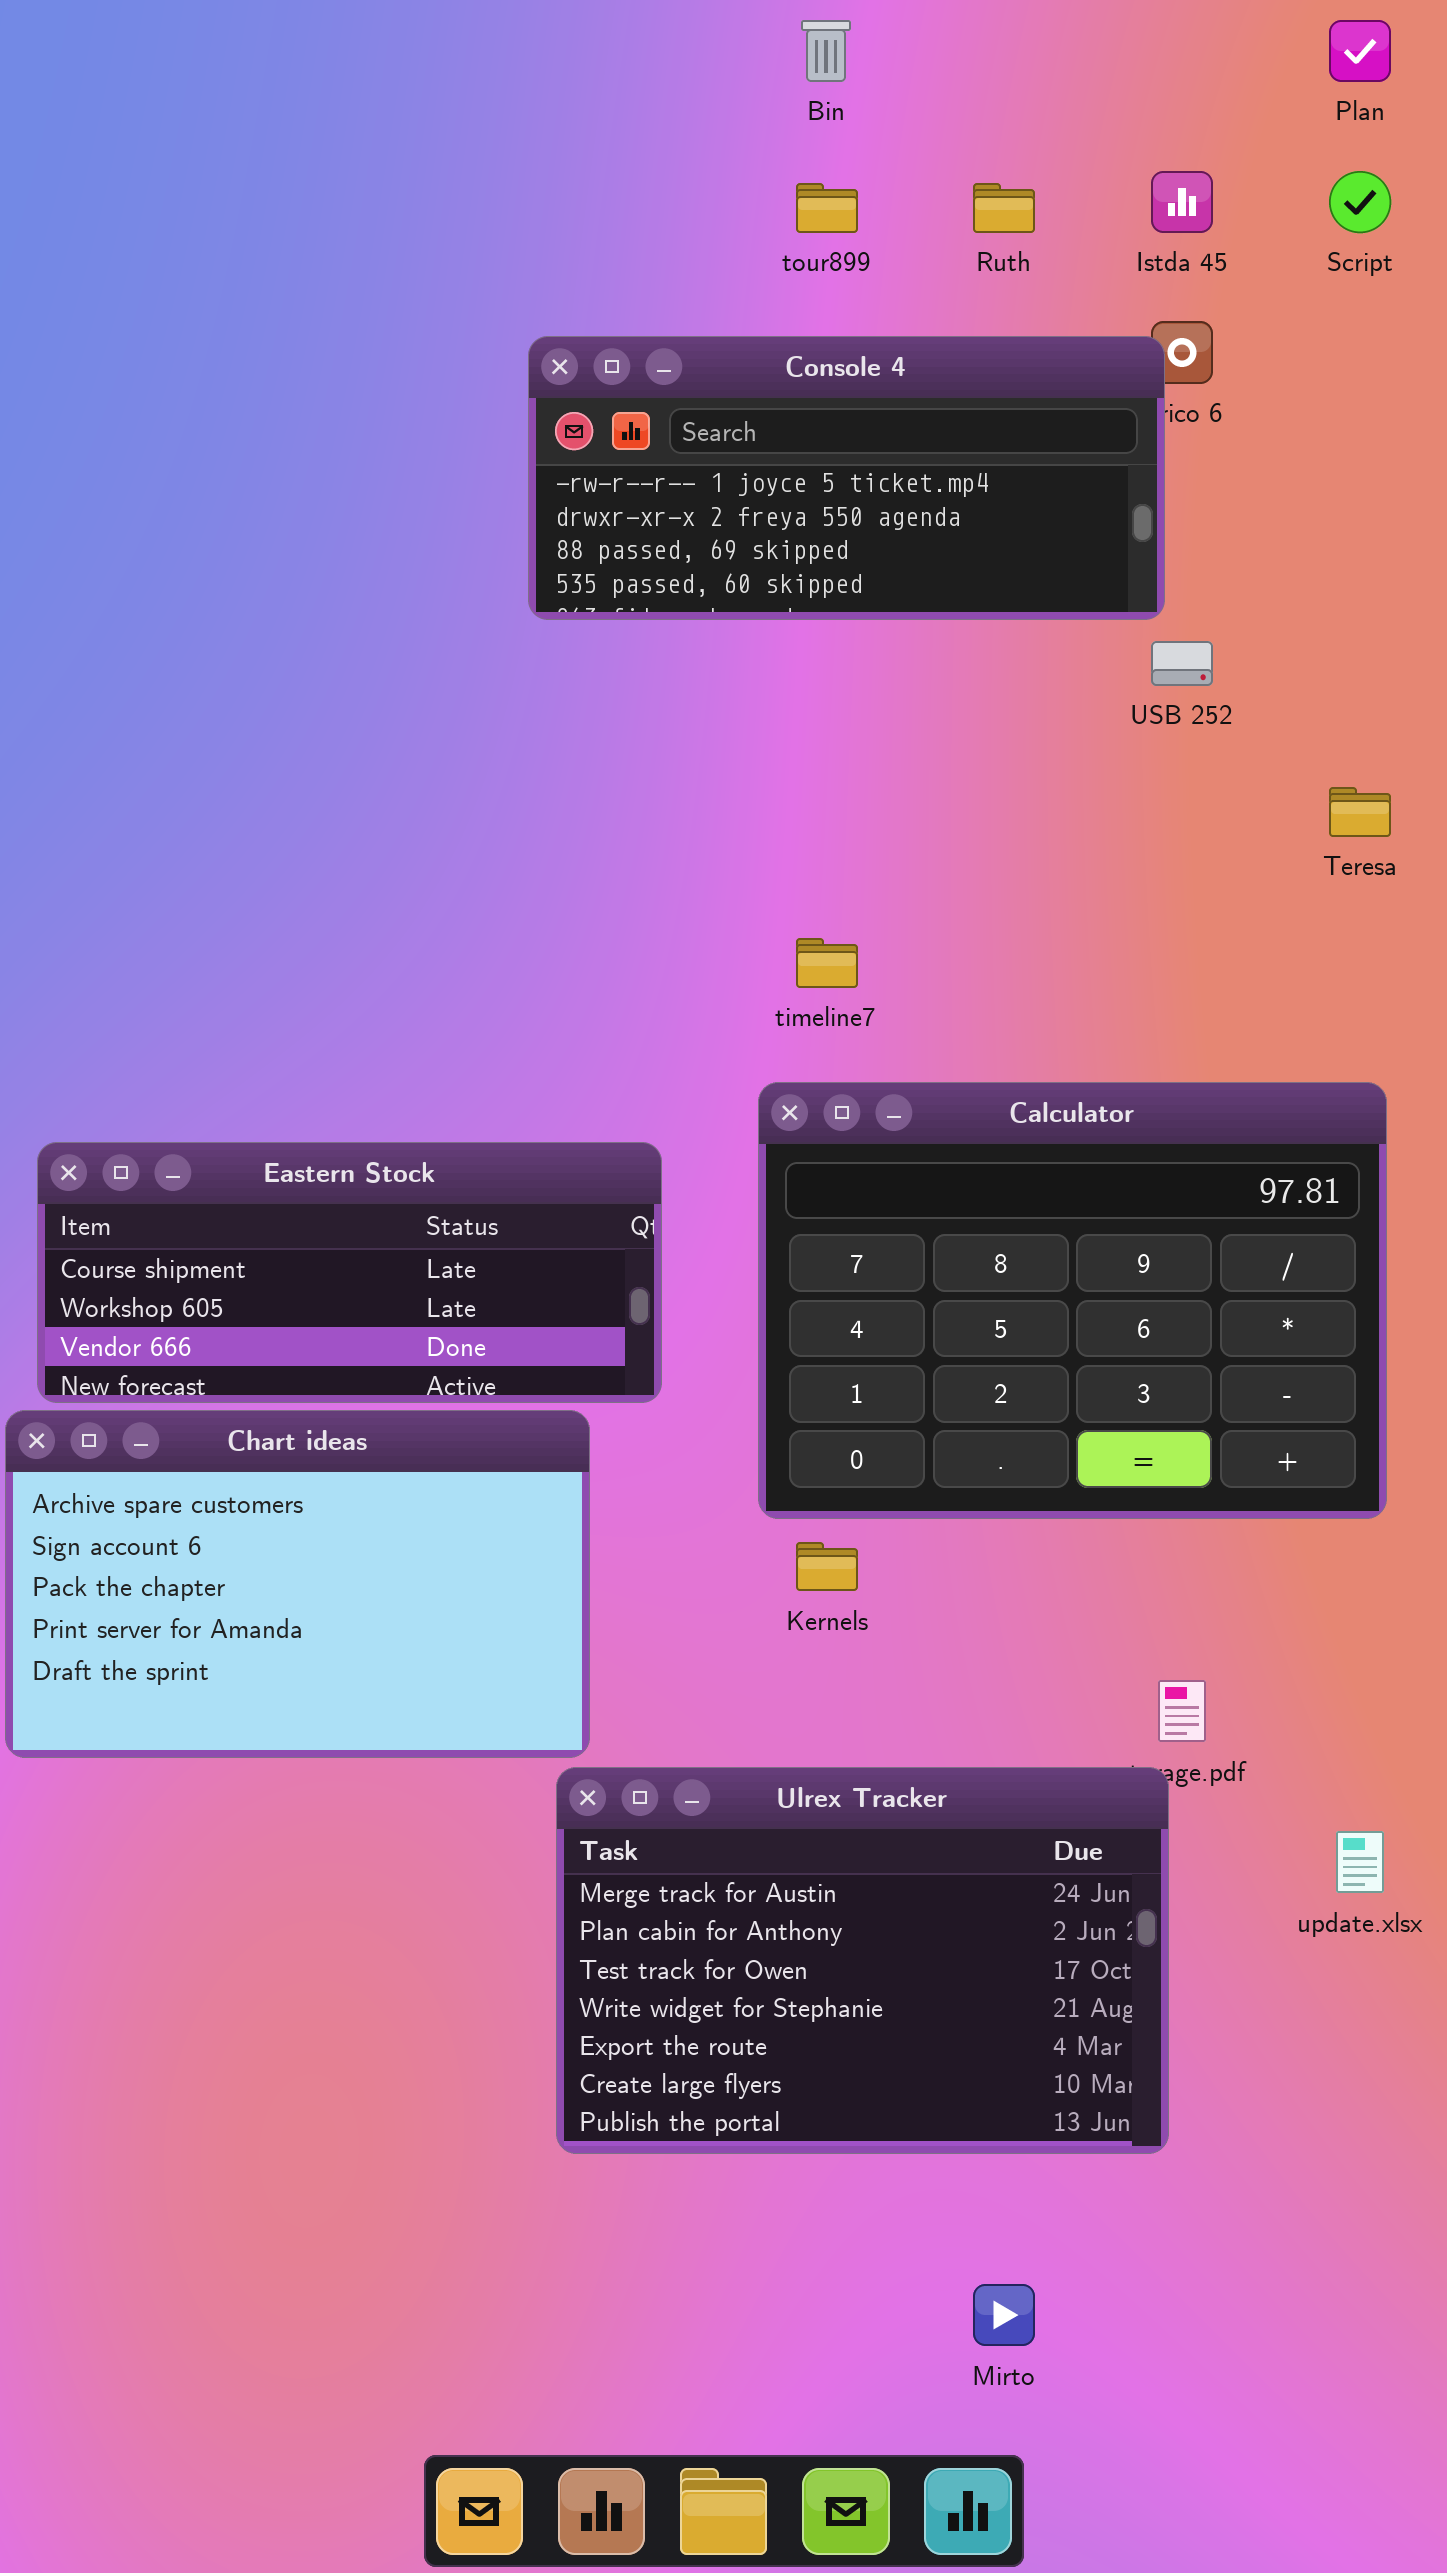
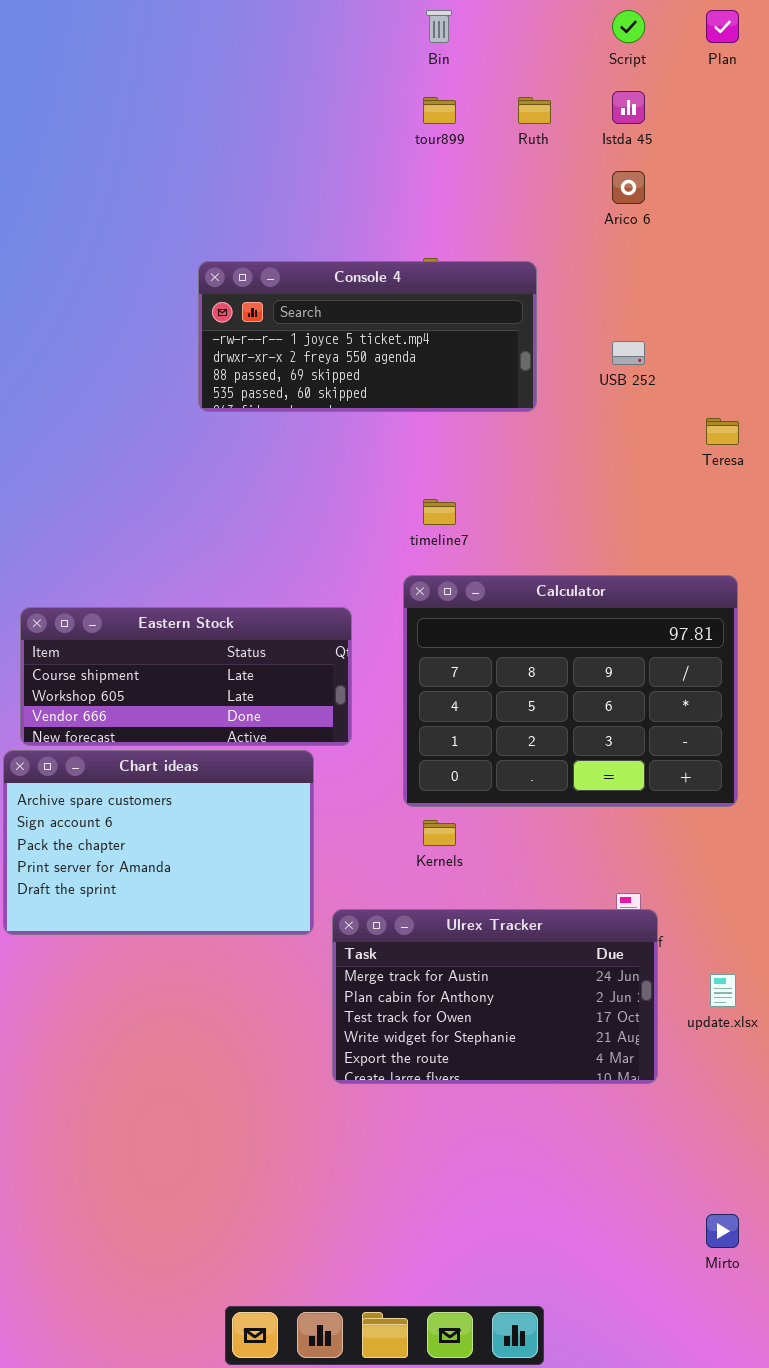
Script: [1329,171,1391,233] -> [612,10,645,43], moved
Console 4: [528,336,1165,620] -> [198,261,537,412], moved
Ulrex Tracker: [556,1767,1169,2154] -> [332,909,658,1084], moved, resized
Mirto: [973,2284,1035,2346] -> [706,1214,739,1248], moved

